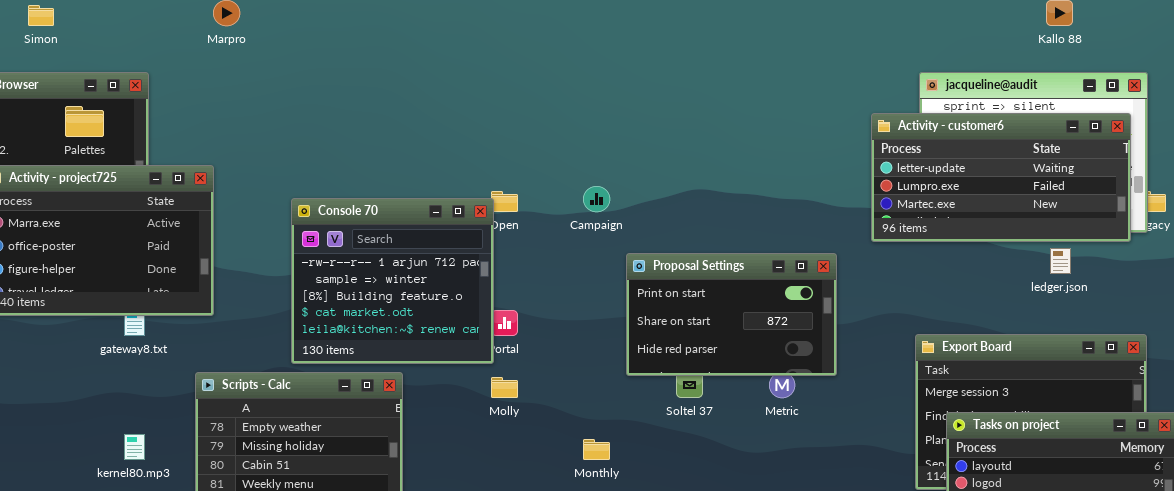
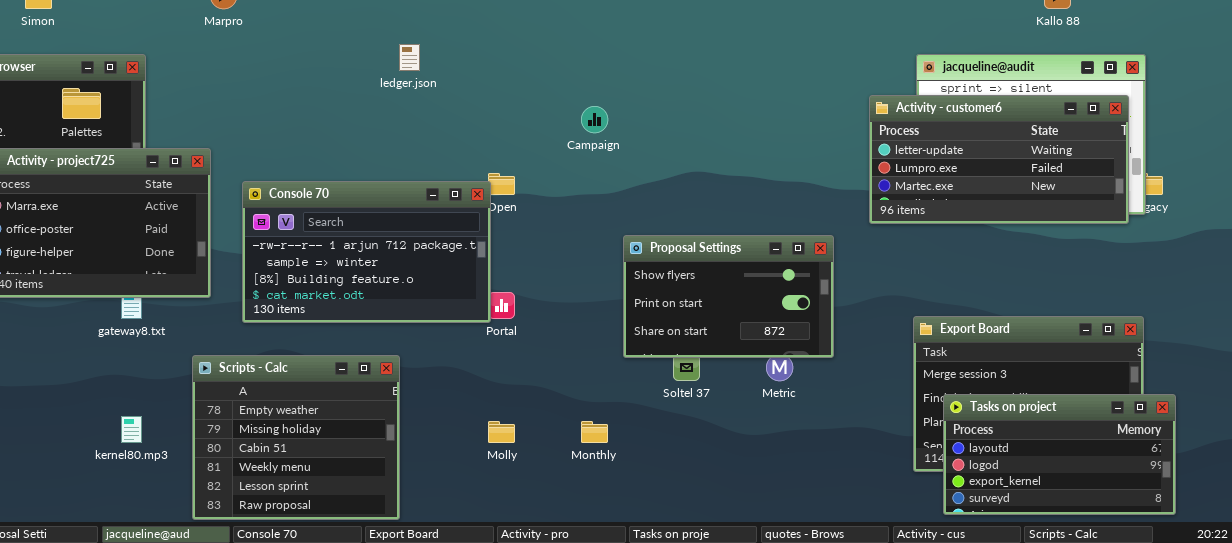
Campaign: [583,186,610,212] -> [581,106,608,133], moved
Console 70: [291,198,494,364] -> [242,181,491,323], resized
ledger.json: [1050,248,1071,274] -> [399,44,420,71], moved
Proposal Settings: [626,253,837,376] -> [623,235,834,358], scrolled up 1 row
Molly: [491,377,518,398] -> [488,421,515,443], moved

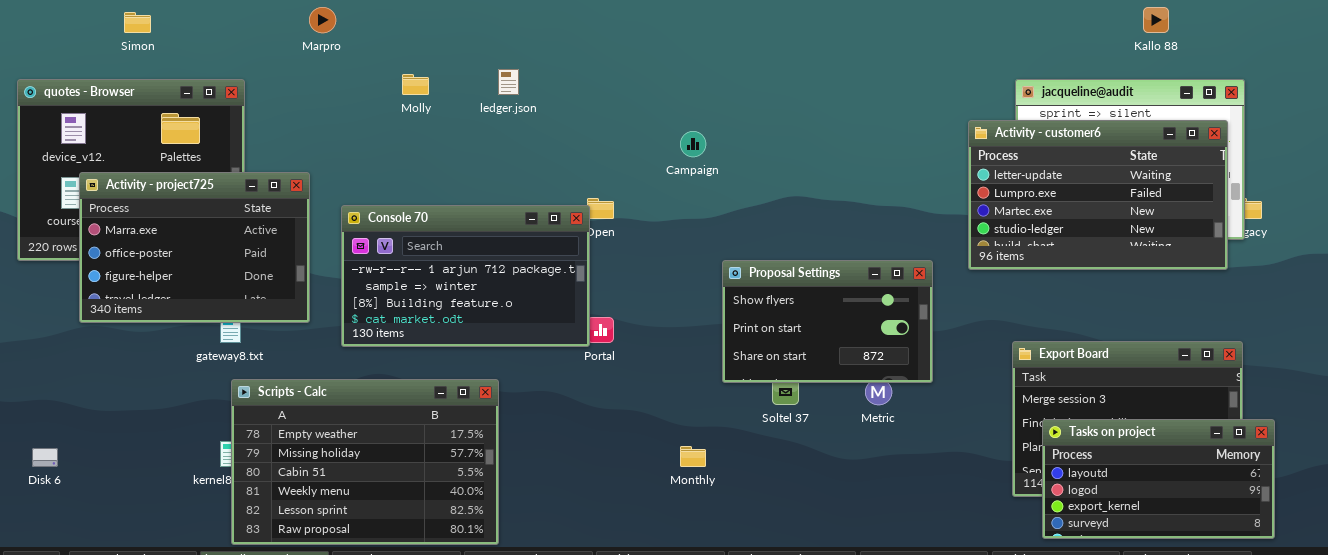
Activity - customer6: [869,95,1129,224] -> [968,120,1228,270], resized
Scripts - Calc: [192,355,400,520] -> [231,379,499,545], resized
Molly: [488,421,515,443] -> [402,74,429,95], moved

